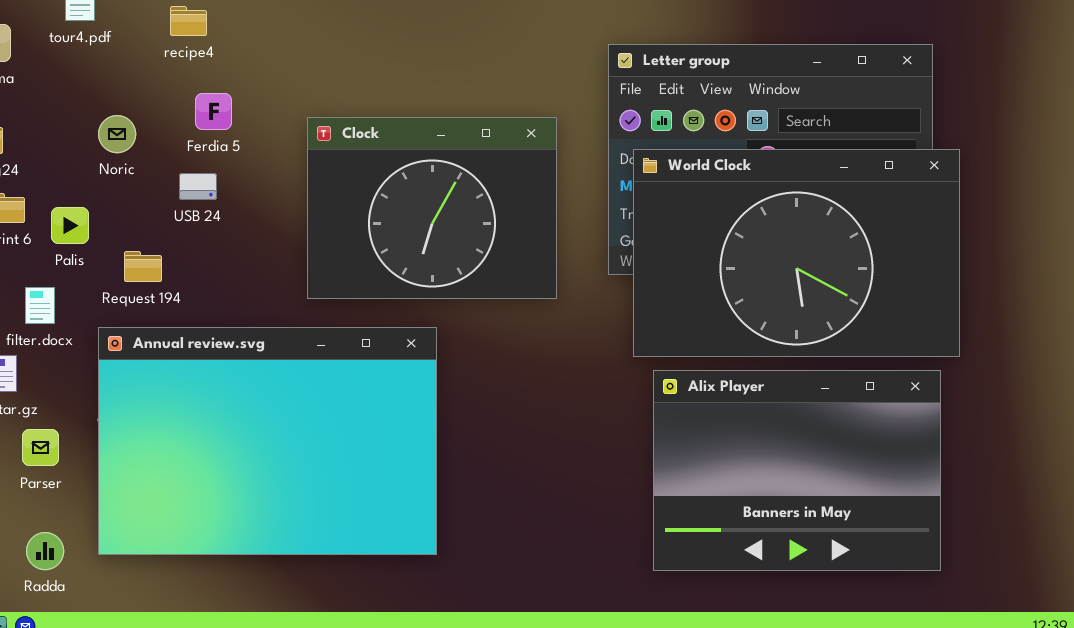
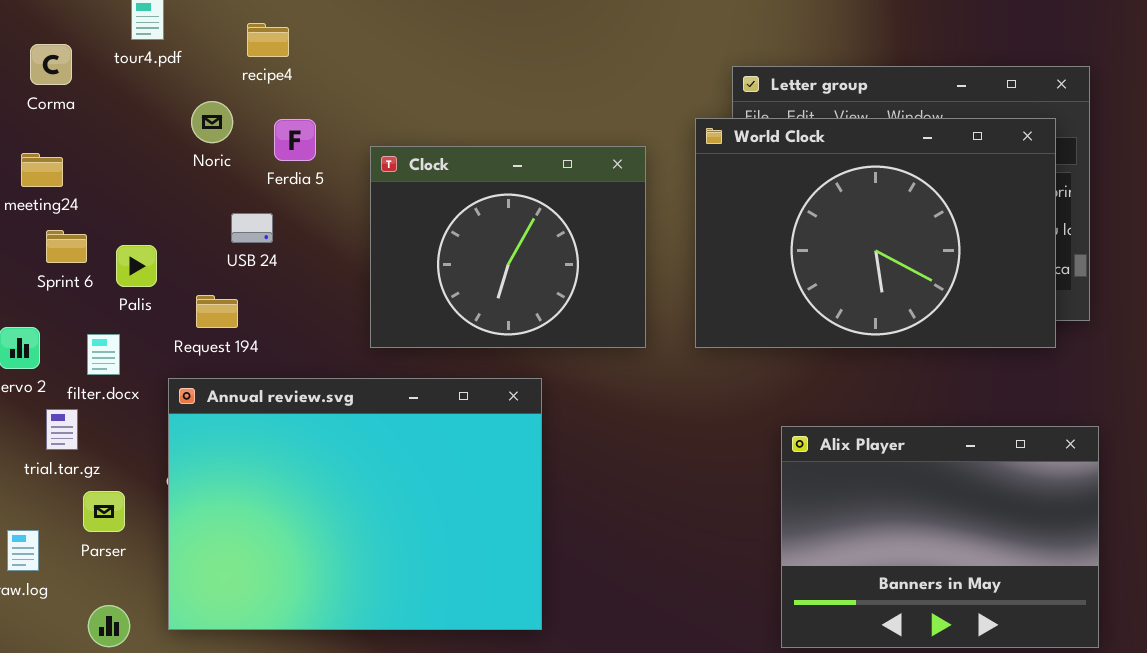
Noric: [98,115,136,153] -> [191,101,233,143], moved
Clock: [307,117,557,299] -> [370,146,646,348], moved
World Clock: [633,149,960,357] -> [695,118,1056,348], moved
USB 24: [179,173,217,200] -> [231,213,273,243], moved

